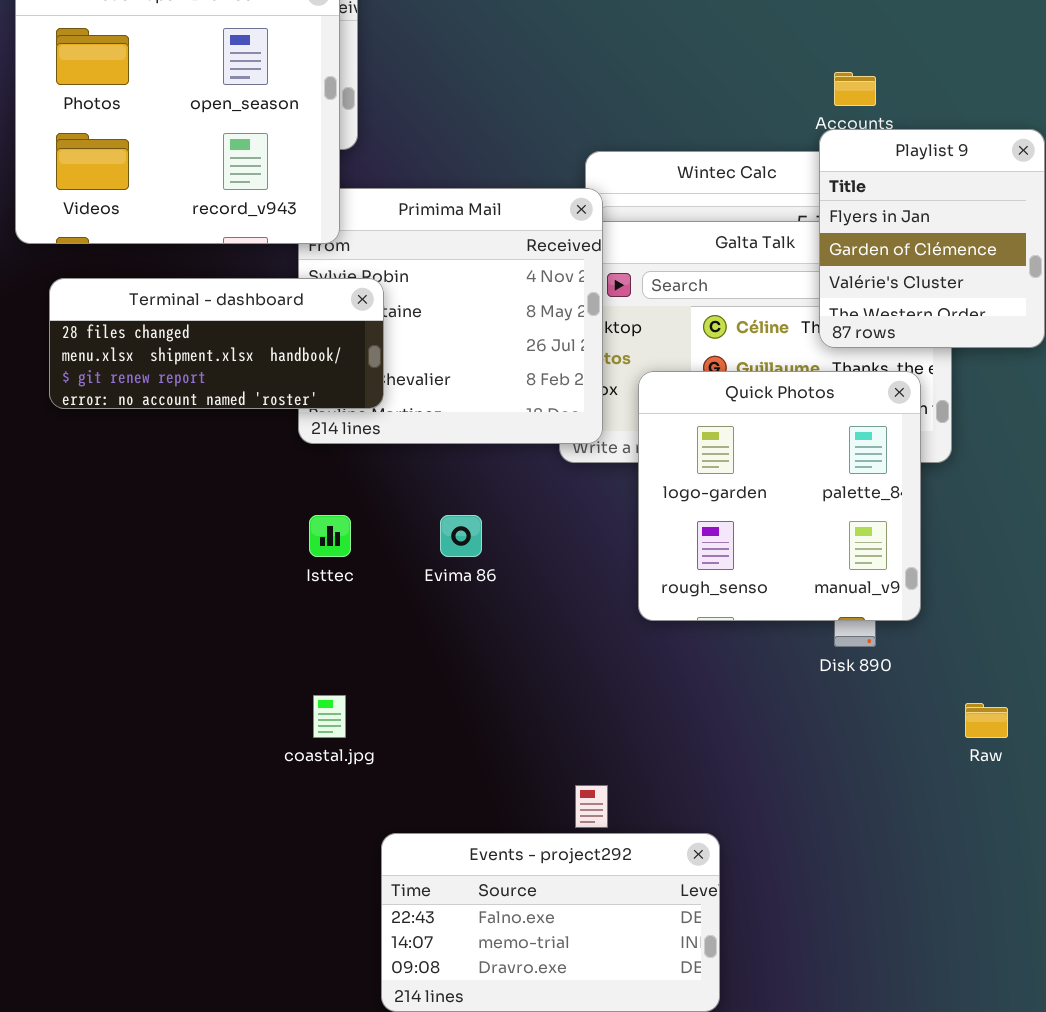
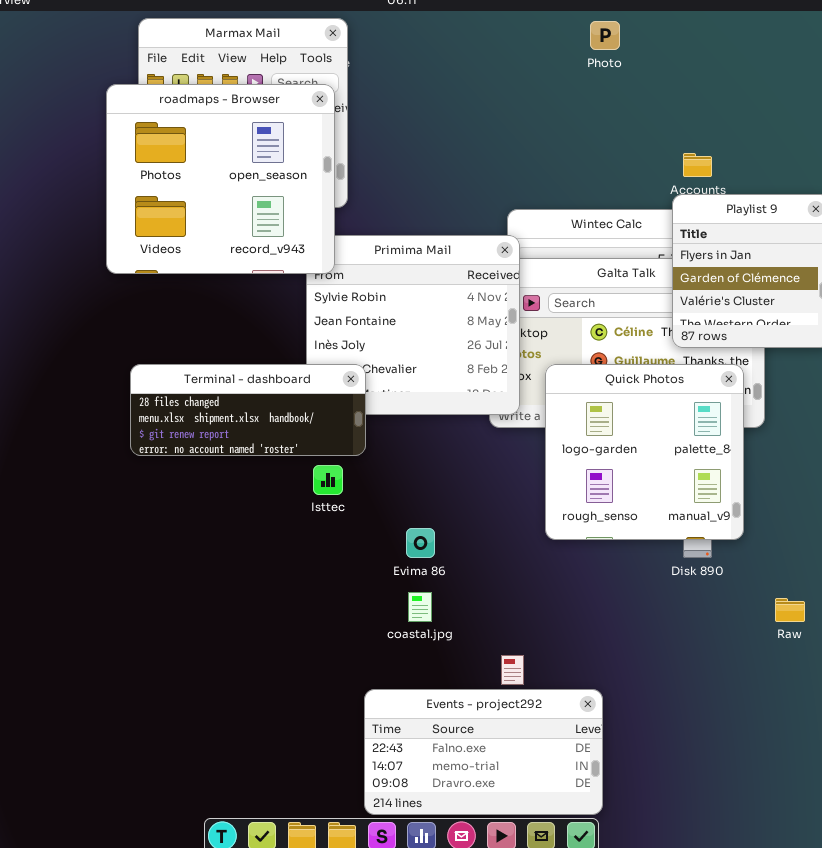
Terminal - dashboard: [49,278,384,409] -> [130,364,366,456], moved
Evima 86: [440,515,482,557] -> [406,528,435,558], moved
coastal.jpg: [313,695,346,738] -> [408,592,432,622], moved

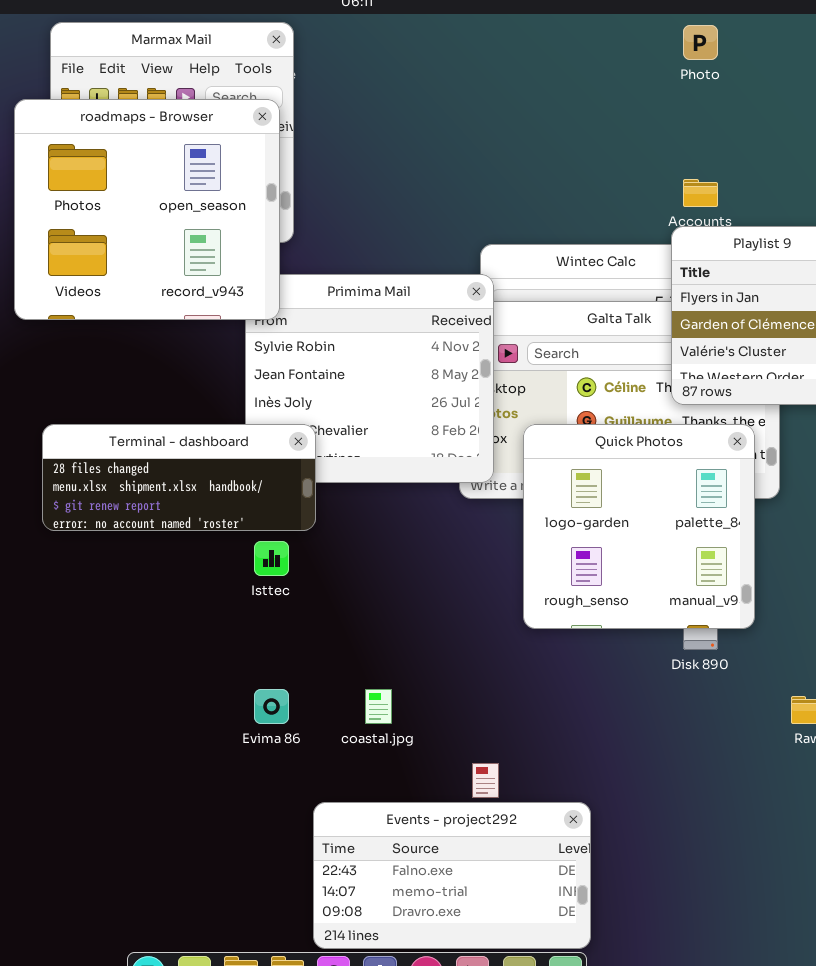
Photo: [590,21,620,50] -> [683,25,718,60], moved
Evima 86: [406,528,435,558] -> [254,689,289,724], moved

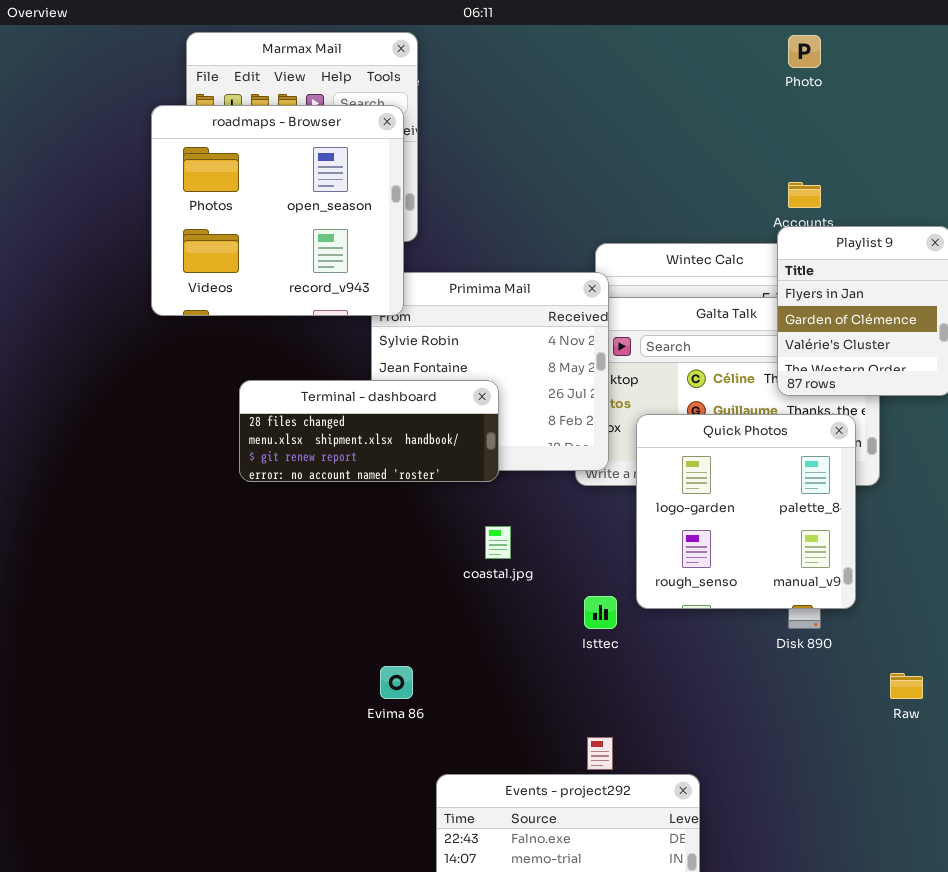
Terminal - dashboard: [42,424,316,531] -> [239,380,499,482], moved
Isttec: [254,541,289,576] -> [584,596,617,629], moved
coastal.jpg: [365,689,392,724] -> [485,526,511,559], moved

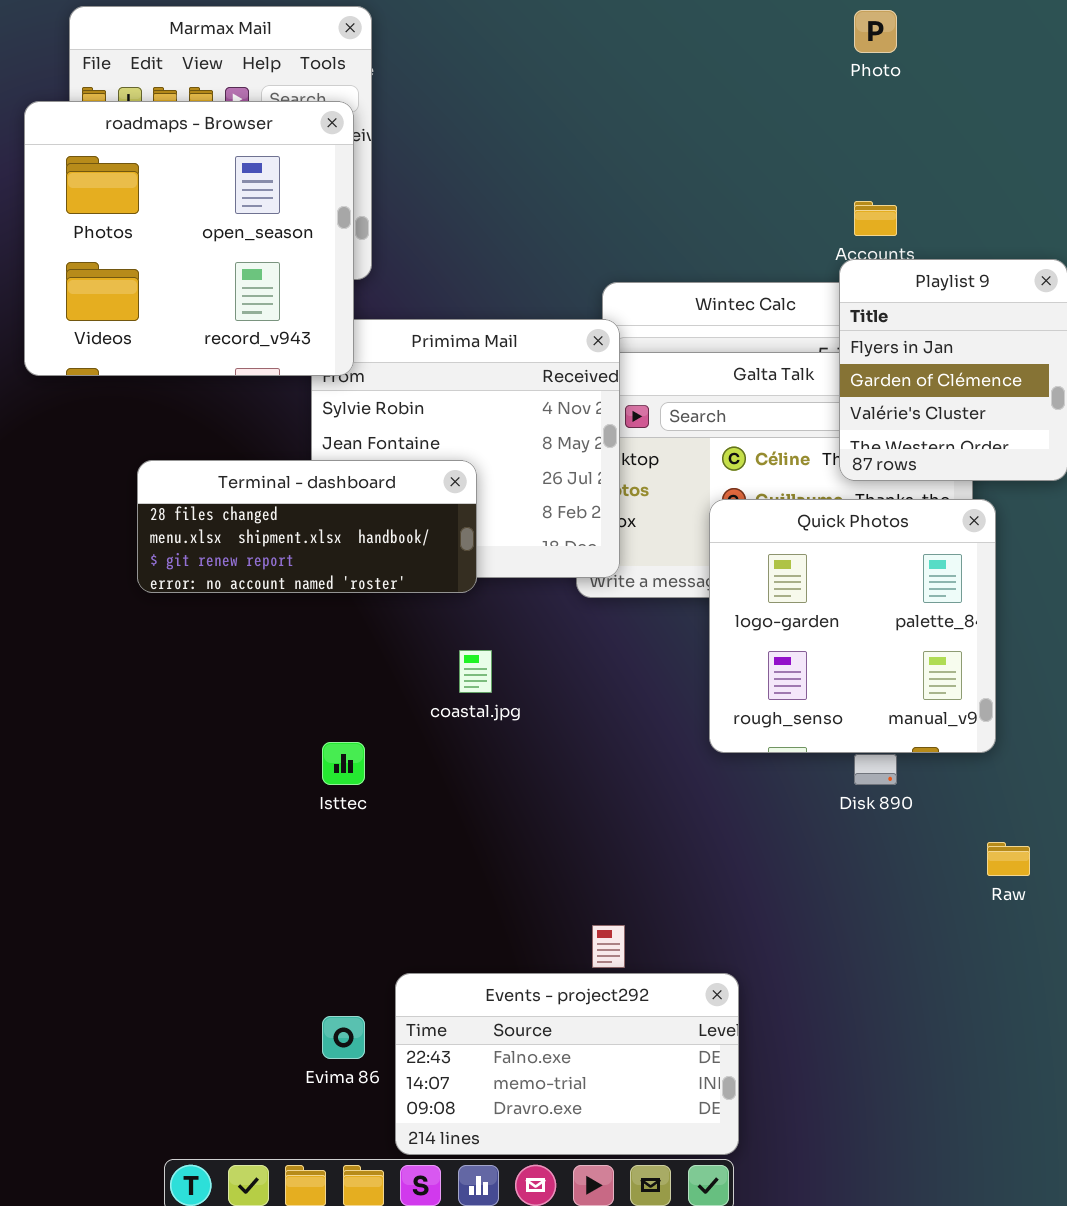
Quick Photos: [636,414,856,609] -> [709,499,996,753], moved
Isttec: [584,596,617,629] -> [322,742,365,785], moved
Evima 86: [380,666,413,699] -> [322,1016,365,1059], moved

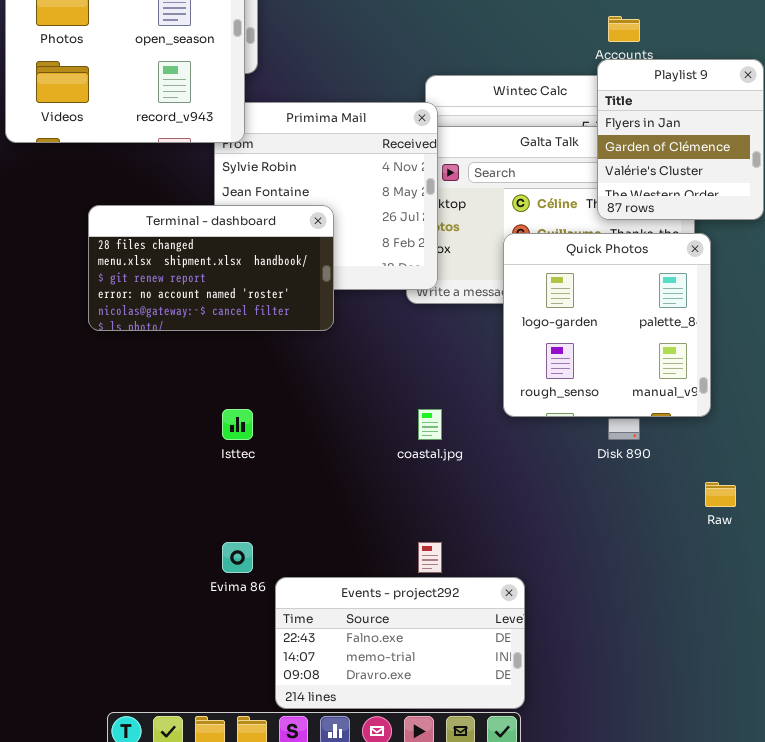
Terminal - dashboard: [137,460,477,593] -> [88,205,334,331], resized
coastal.jpg: [459,650,492,693] -> [418,409,442,440], moved
Evima 86: [322,1016,365,1059] -> [222,542,253,573], moved

